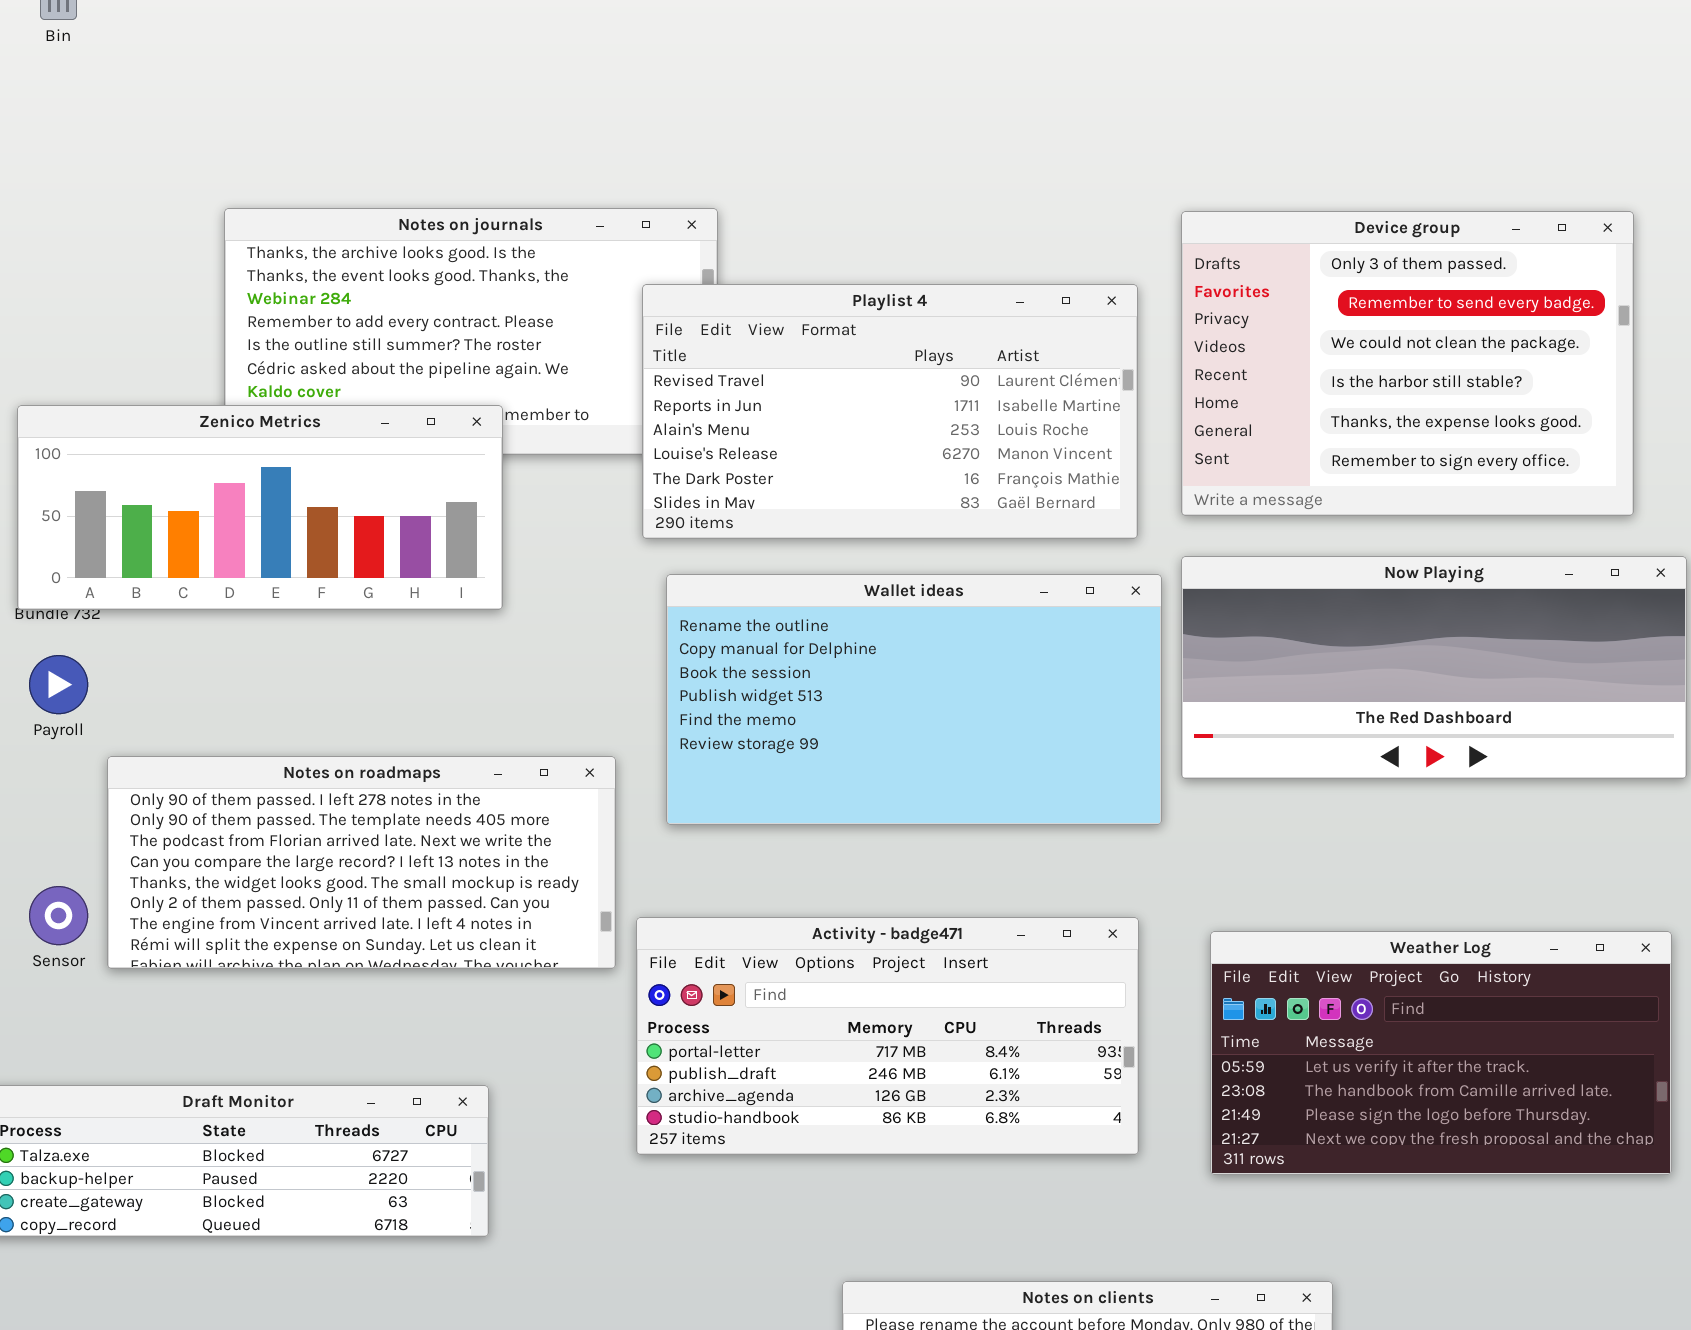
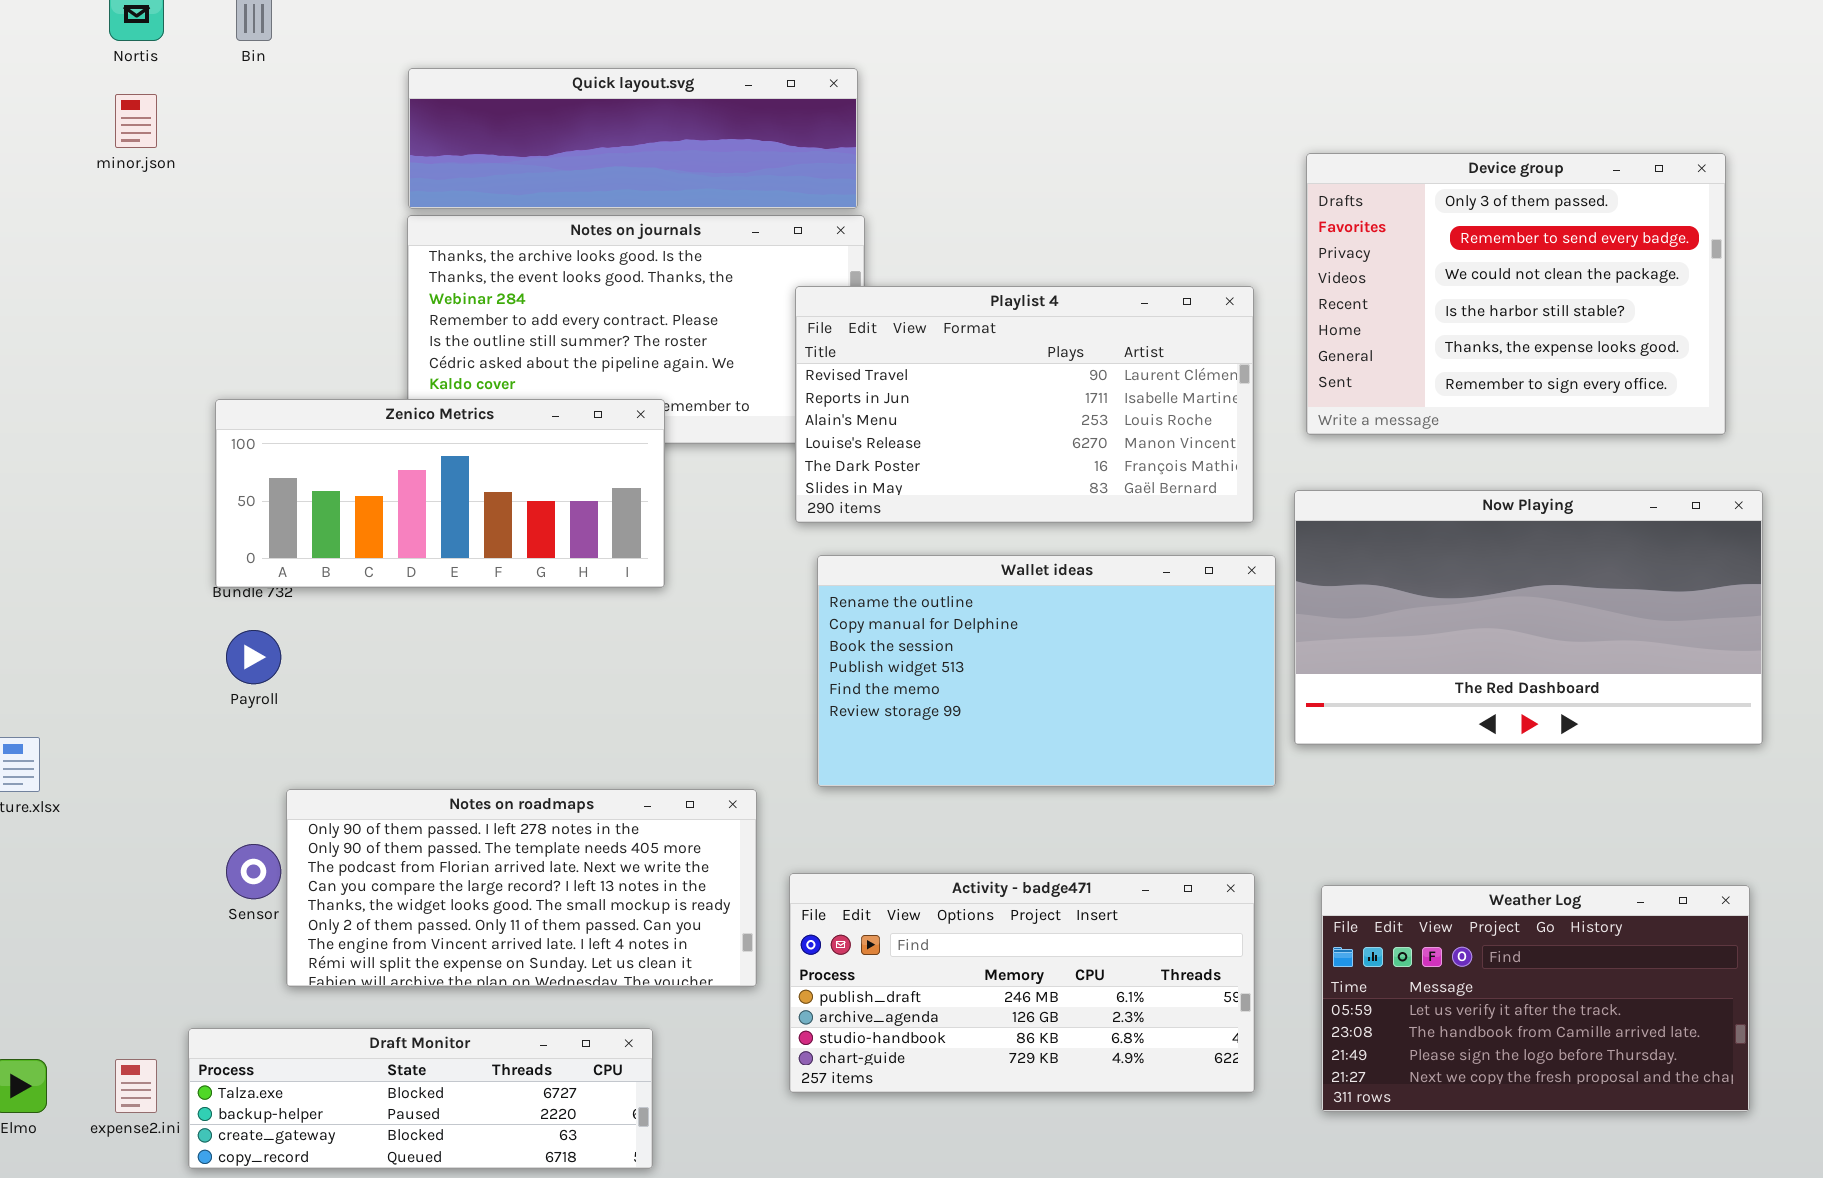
Quick layout.svg: none -> [408,68,858,209], opened
Device group: [1181,211,1634,516] -> [1306,153,1726,435], moved
Now Playing: [1181,556,1687,779] -> [1294,490,1763,745], resized
Notes on roadmaps: [107,756,616,969] -> [286,789,757,987], moved
Activity - badge471: [636,917,1139,1155] -> [789,873,1255,1093], scrolled down 1 row

